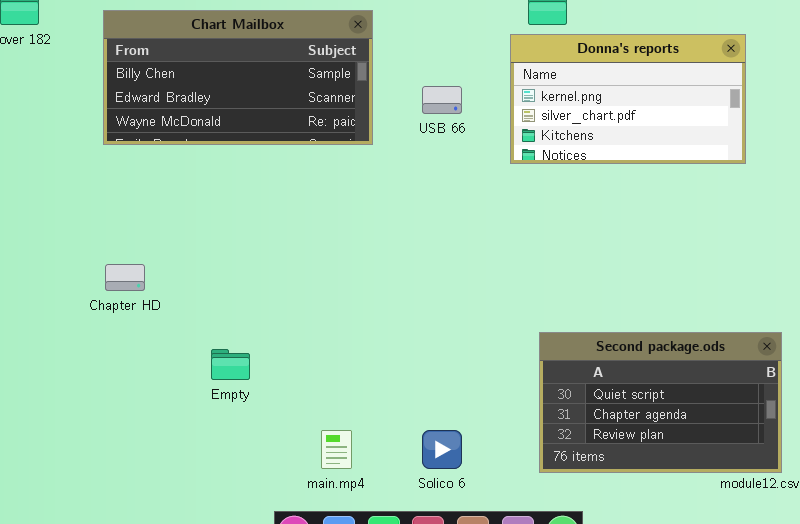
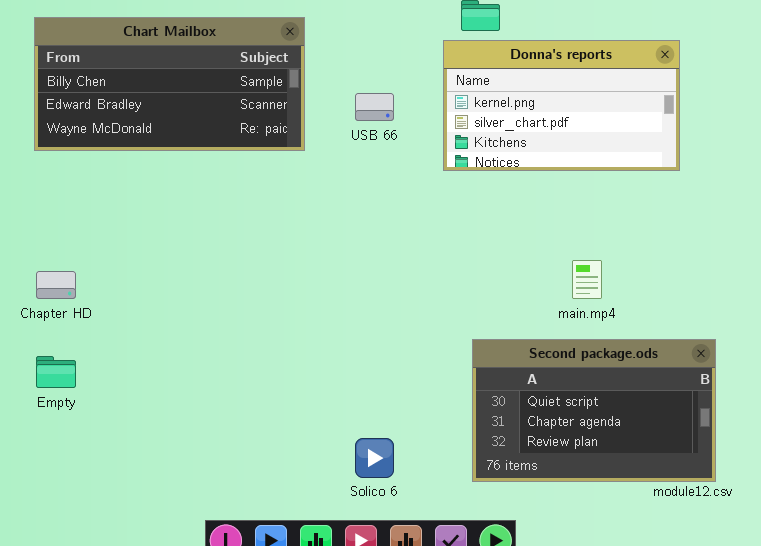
Empty: [211,349,250,380] -> [36,356,76,388], moved
main.mp4: [321,430,352,469] -> [572,260,602,299], moved

